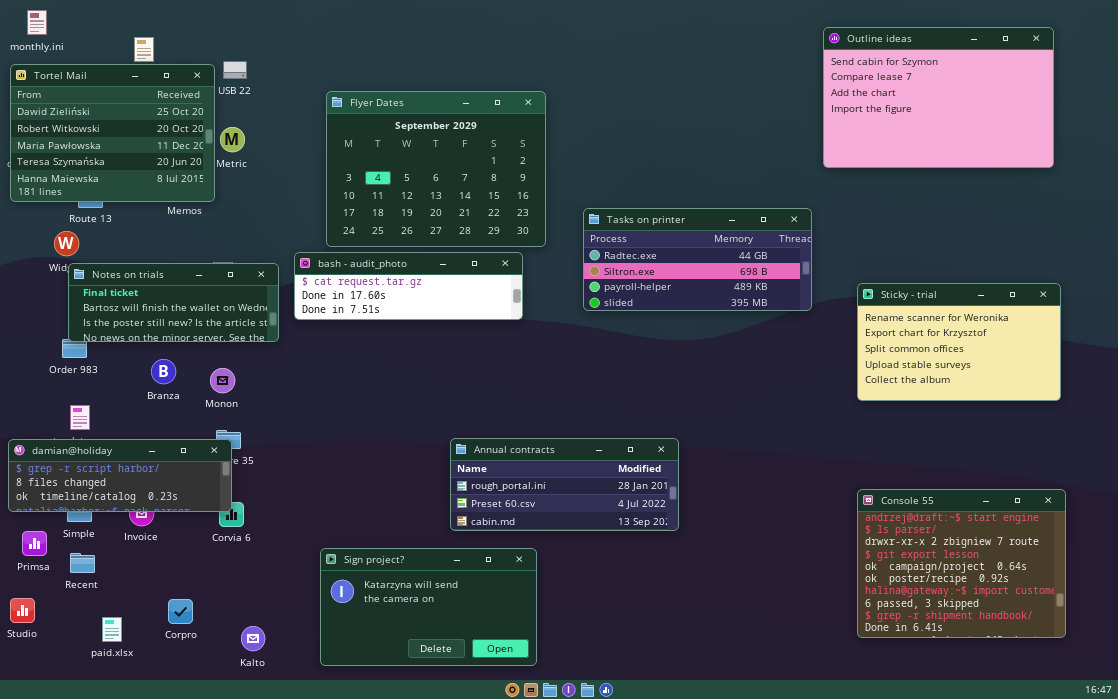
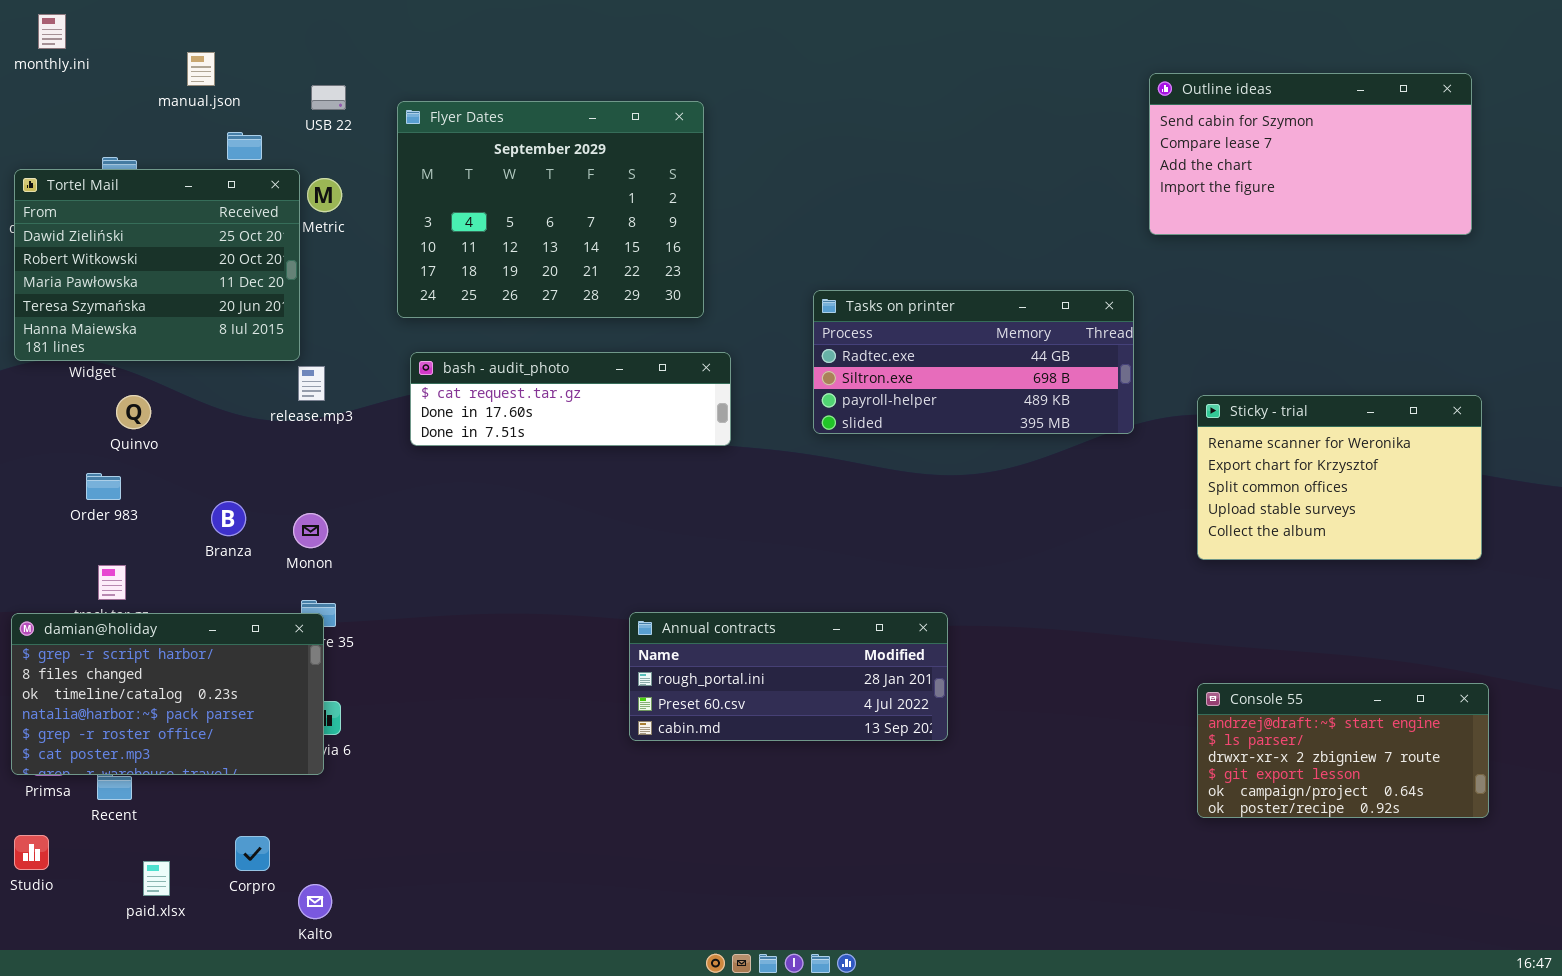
Outline ideas: [823,27,1054,168] -> [1149,73,1472,235], resized
Tortel Mail: [10,64,215,202] -> [14,169,300,361], moved
Flyer Dates: [326,91,546,247] -> [397,101,704,318], moved
Notes on trials: [68,263,279,342] -> none, closed
damian@holiday: [8,439,232,512] -> [11,613,324,775], resized
Console 55: [857,489,1066,638] -> [1197,683,1489,818], resized
Sign project?: [320,548,537,666] -> none, closed
Kalto: [241,626,265,651] -> [298,884,332,919], moved

